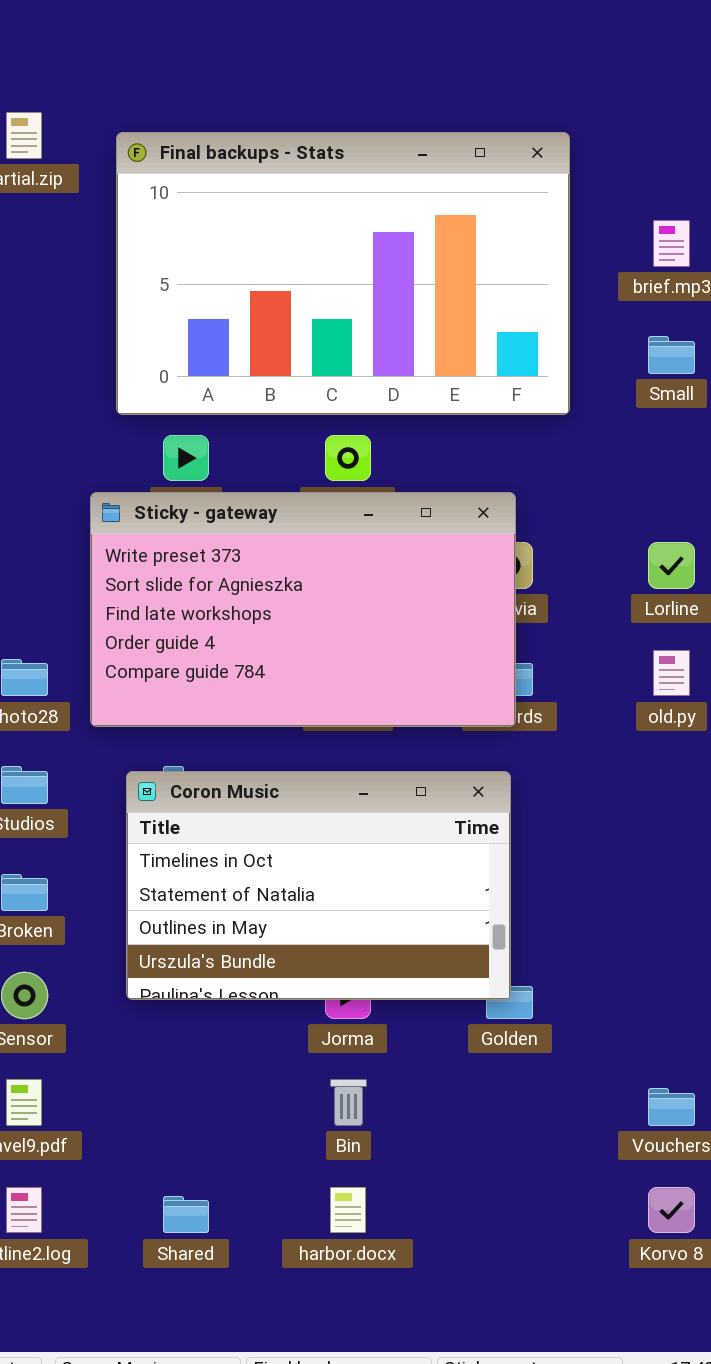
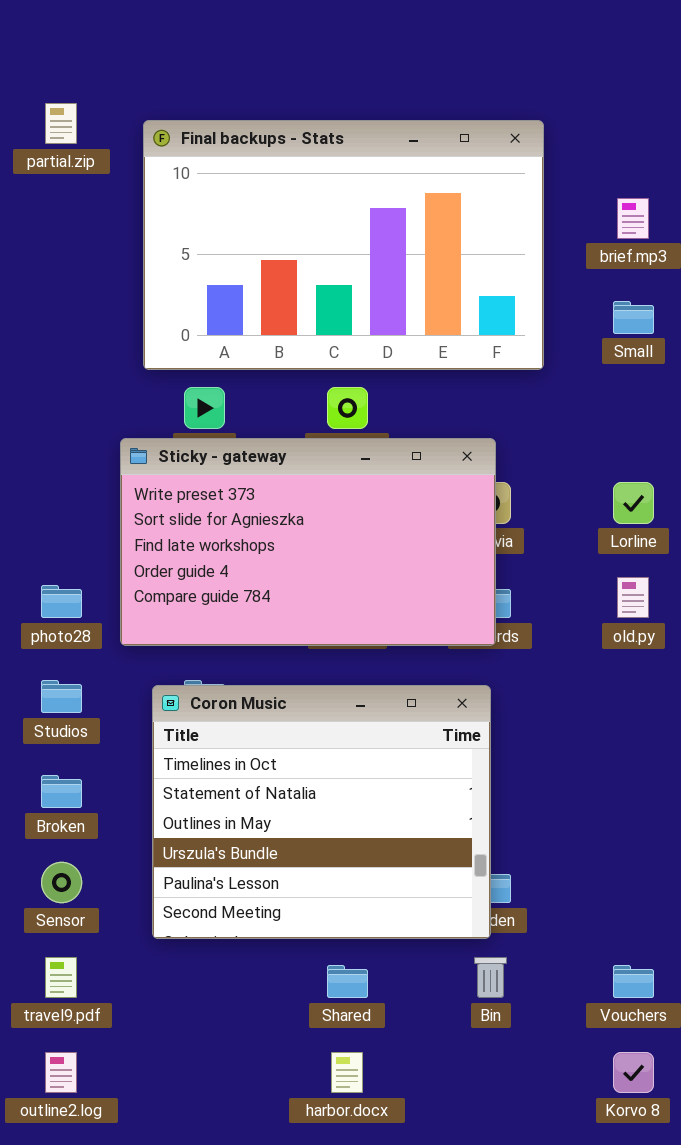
Coron Music: [126,771,511,1000] -> [152,685,491,939], resized
Bin: [330,1079,367,1126] -> [474,957,507,998], moved
Shared: [163,1196,209,1233] -> [327,965,368,998], moved

